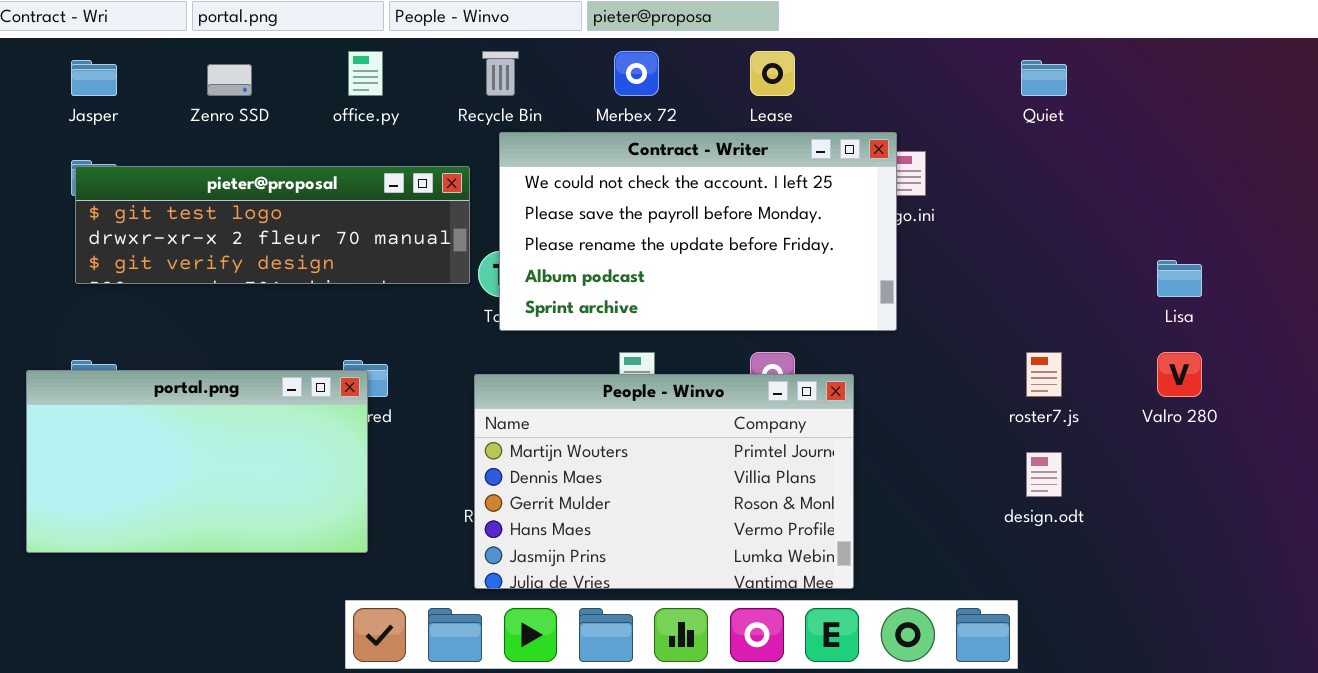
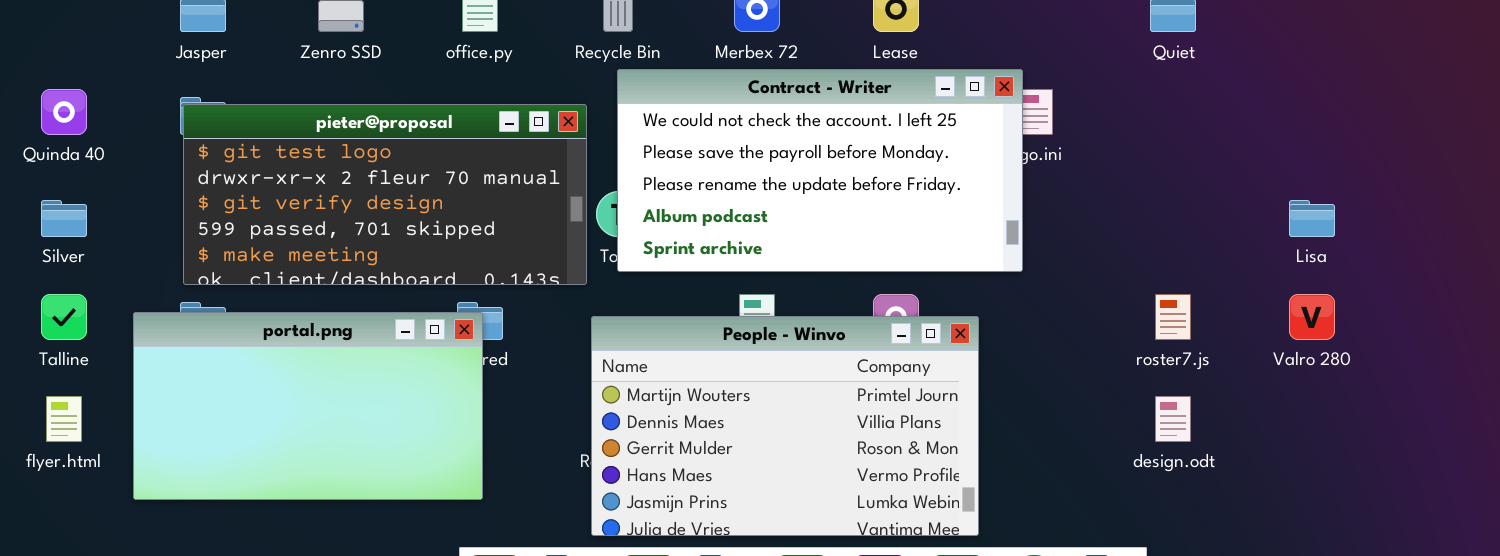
pieter@proposal: [75,166,470,284] -> [183,104,587,285], resized

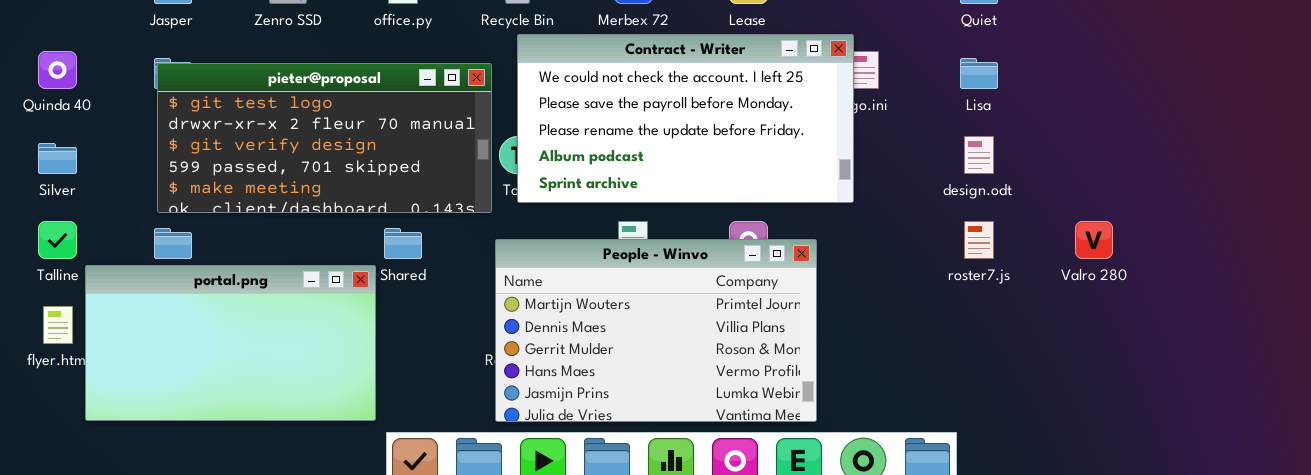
Lisa: [1289,200,1335,237] -> [960,58,998,89], moved
portal.png: [133,312,483,500] -> [85,265,376,421], moved
design.odt: [1155,396,1191,442] -> [964,136,994,174], moved

